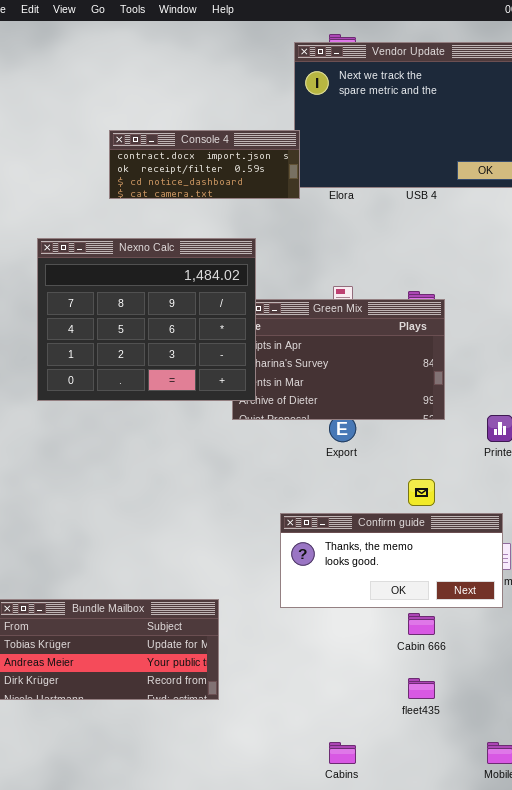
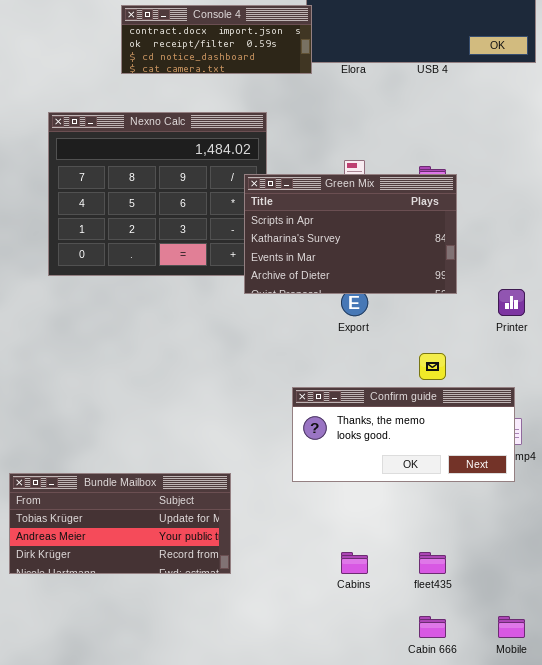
Green Mix: [232,299,445,420] -> [244,174,457,294], raised
Cabin 666: [408,613,435,635] -> [419,616,446,638], moved
Cabins: [329,742,356,764] -> [341,552,368,574], moved

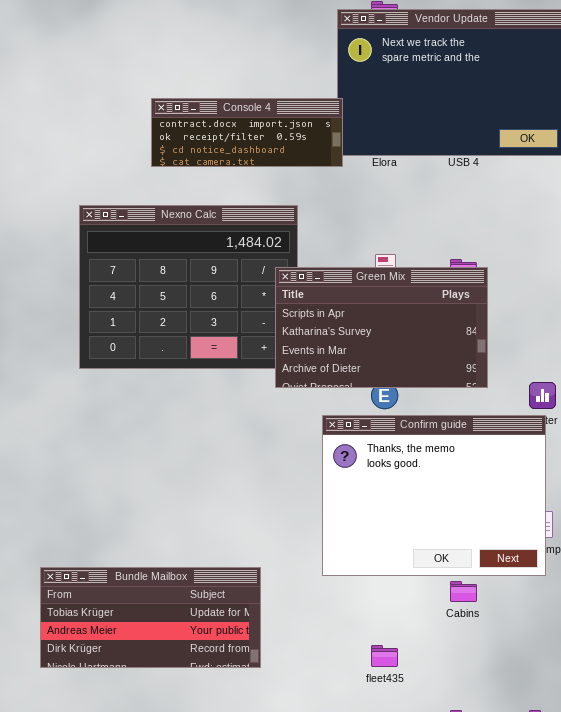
Confirm guide: [292,387,515,482] -> [322,415,546,576], resized
Cabins: [341,552,368,574] -> [450,581,477,602], moved
fleet435: [419,552,446,574] -> [371,645,398,667], moved

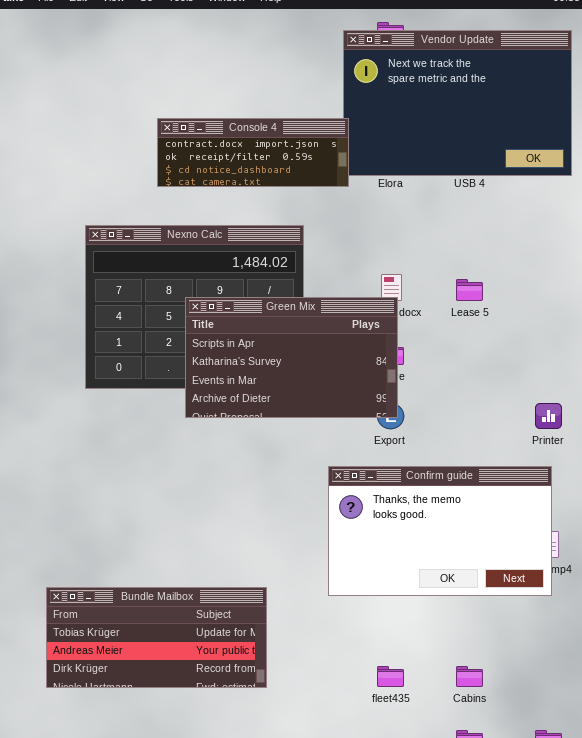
Green Mix: [275,267,488,388] -> [185,297,398,418], moved
Confirm guide: [322,415,546,576] -> [328,466,552,596], resized
Cabins: [450,581,477,602] -> [456,666,483,687], moved

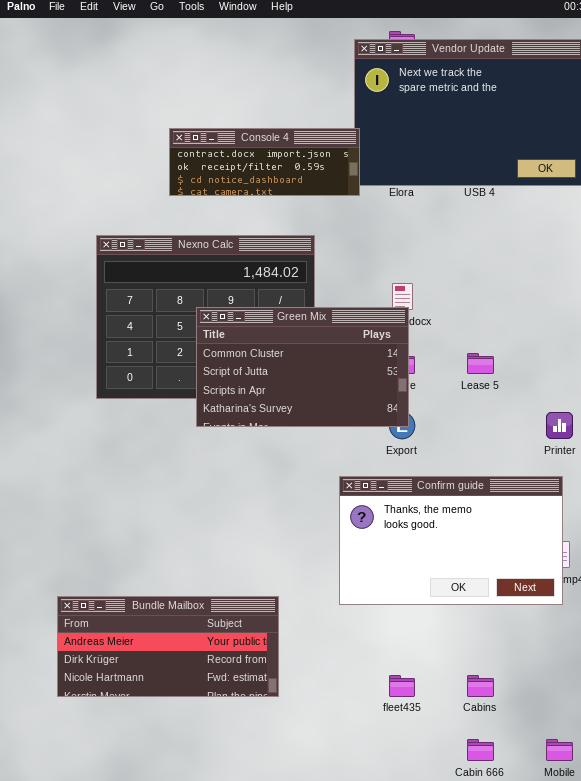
Lease 5: [456,279,483,301] -> [467,353,494,374], moved
Green Mix: [185,297,398,418] -> [196,307,409,427], scrolled up 2 rows
Bundle Mailbox: [46,587,267,688] -> [57,596,279,697], scrolled down 1 row

